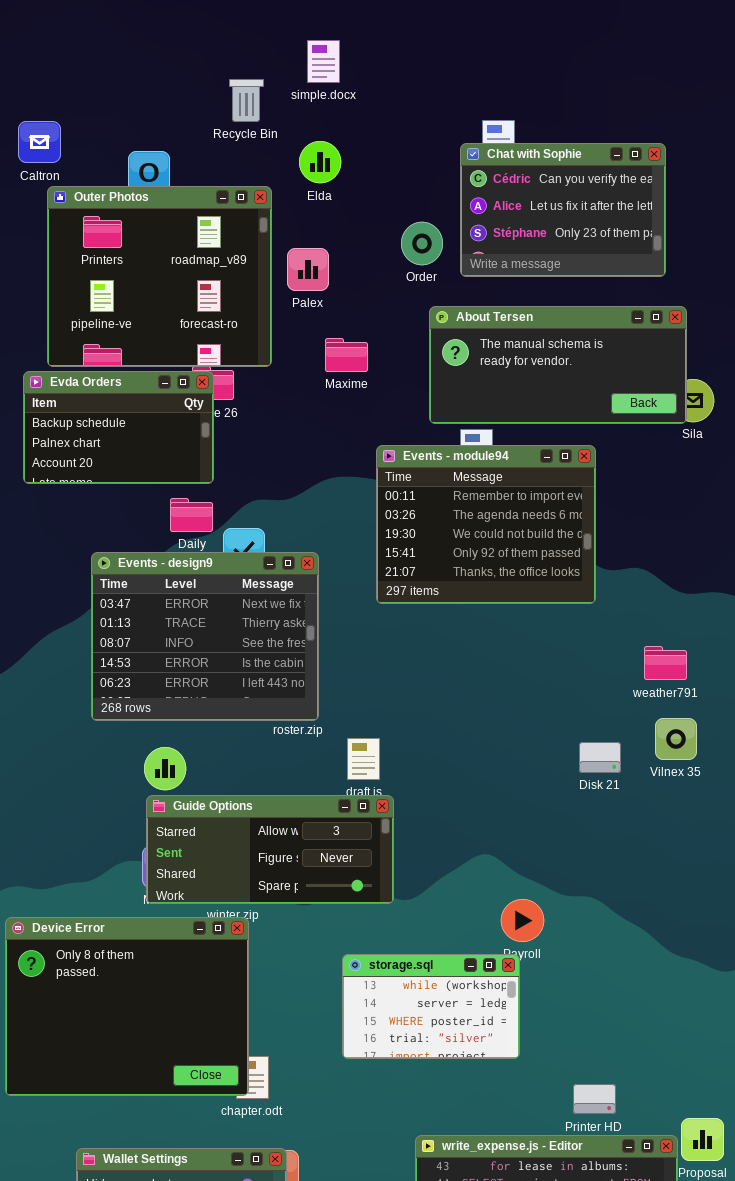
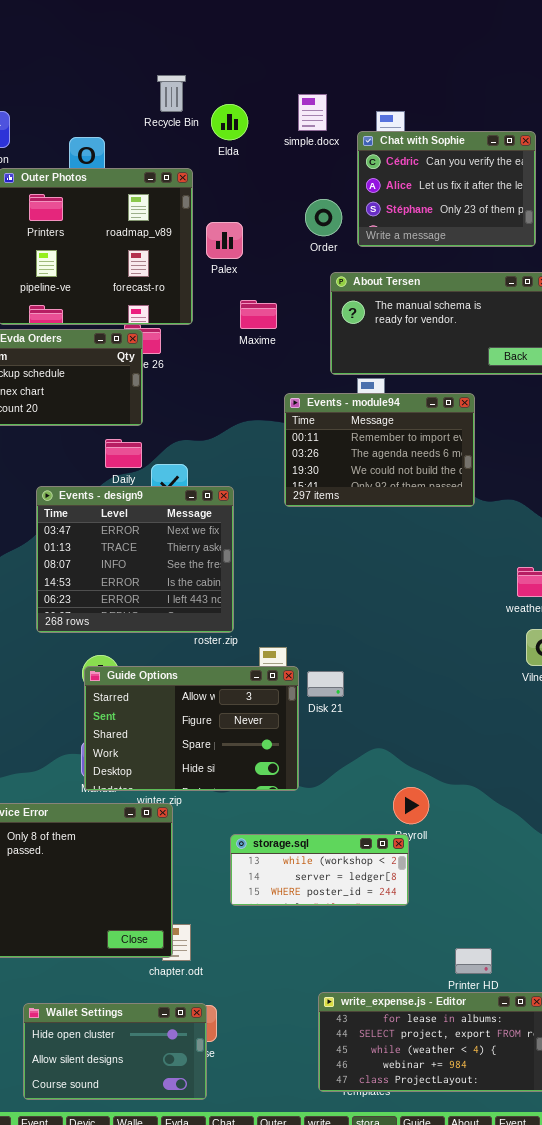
simple.docx: [307,40,340,83] -> [298,94,327,131], moved
Elda: [299,141,341,183] -> [211,104,248,140], moved
Events - module94: [376,445,596,604] -> [284,393,475,507], resized
Disk 21: [579,742,621,773] -> [307,671,344,697], moved
Guide Options: [146,795,394,904] -> [84,666,299,791], resized
storage.sql: [342,954,520,1059] -> [230,834,409,906], resized

